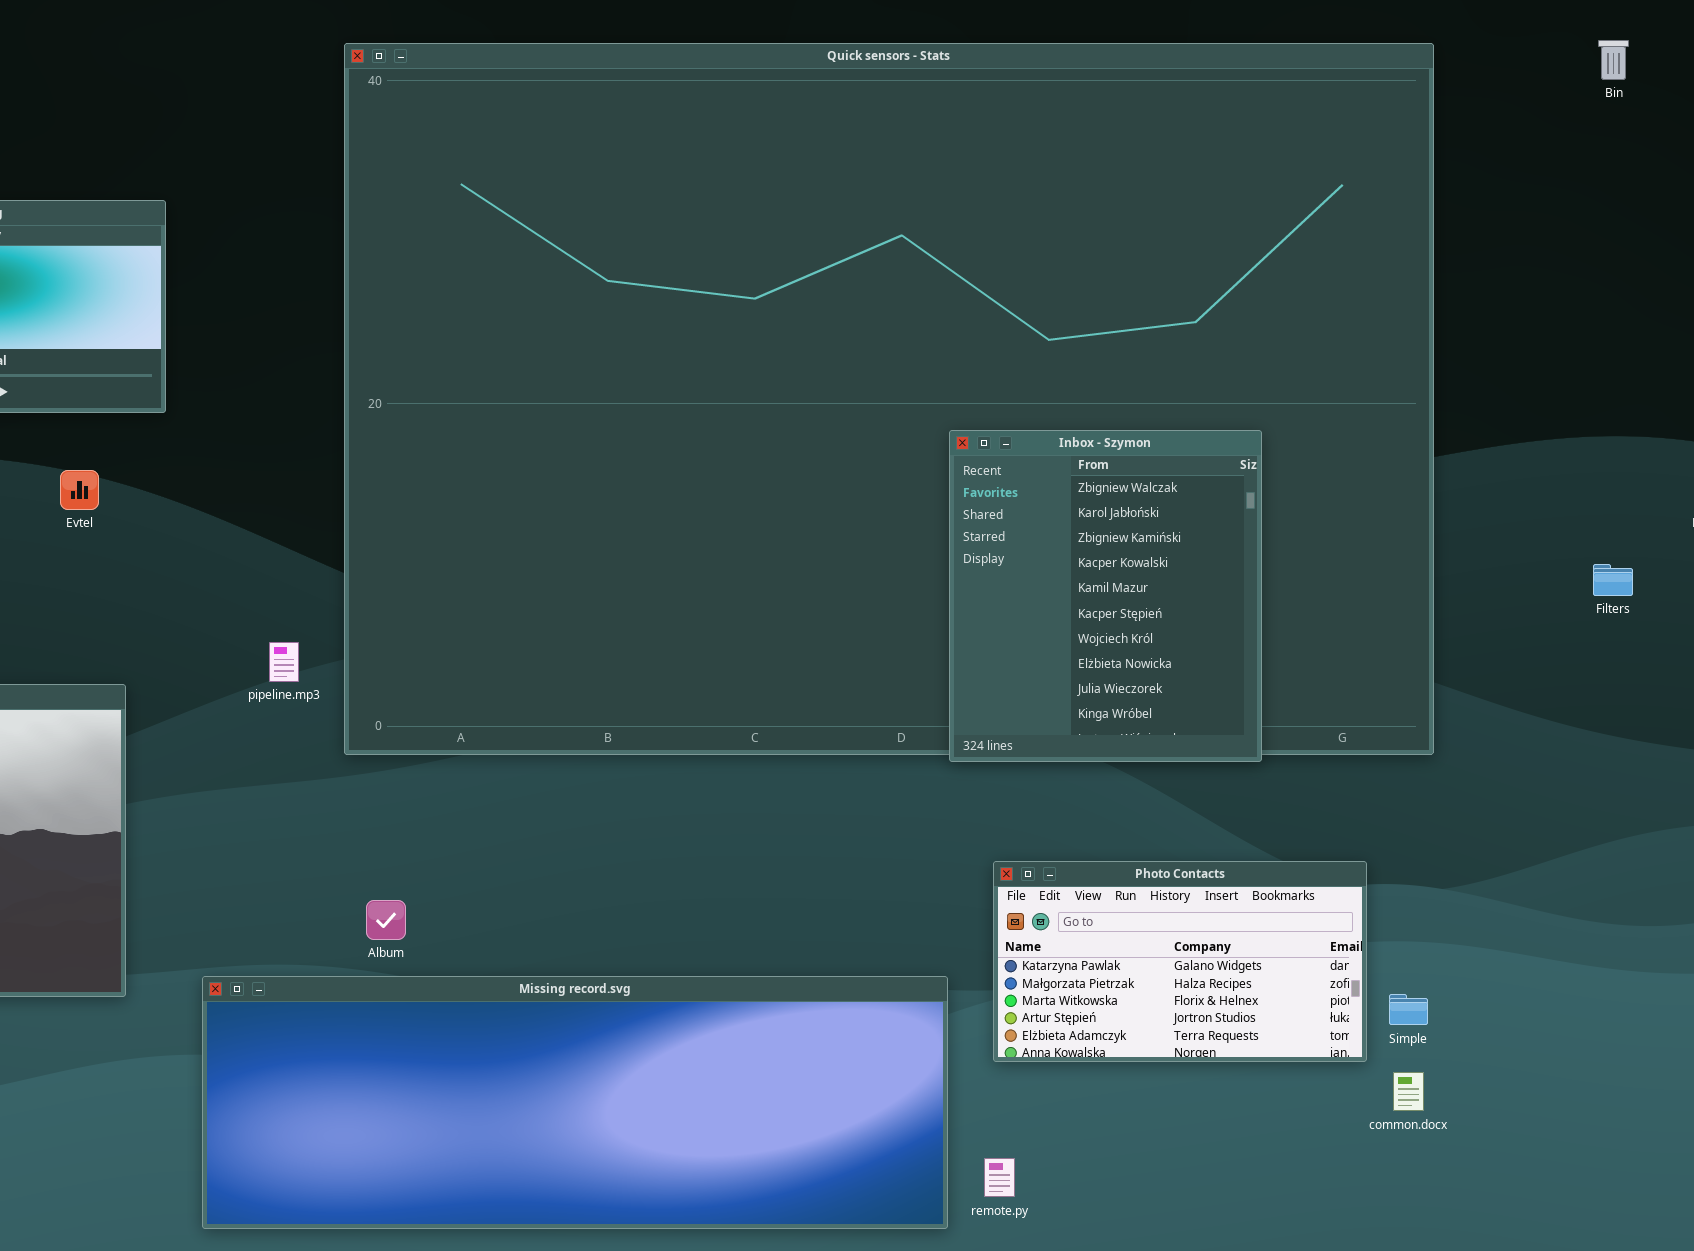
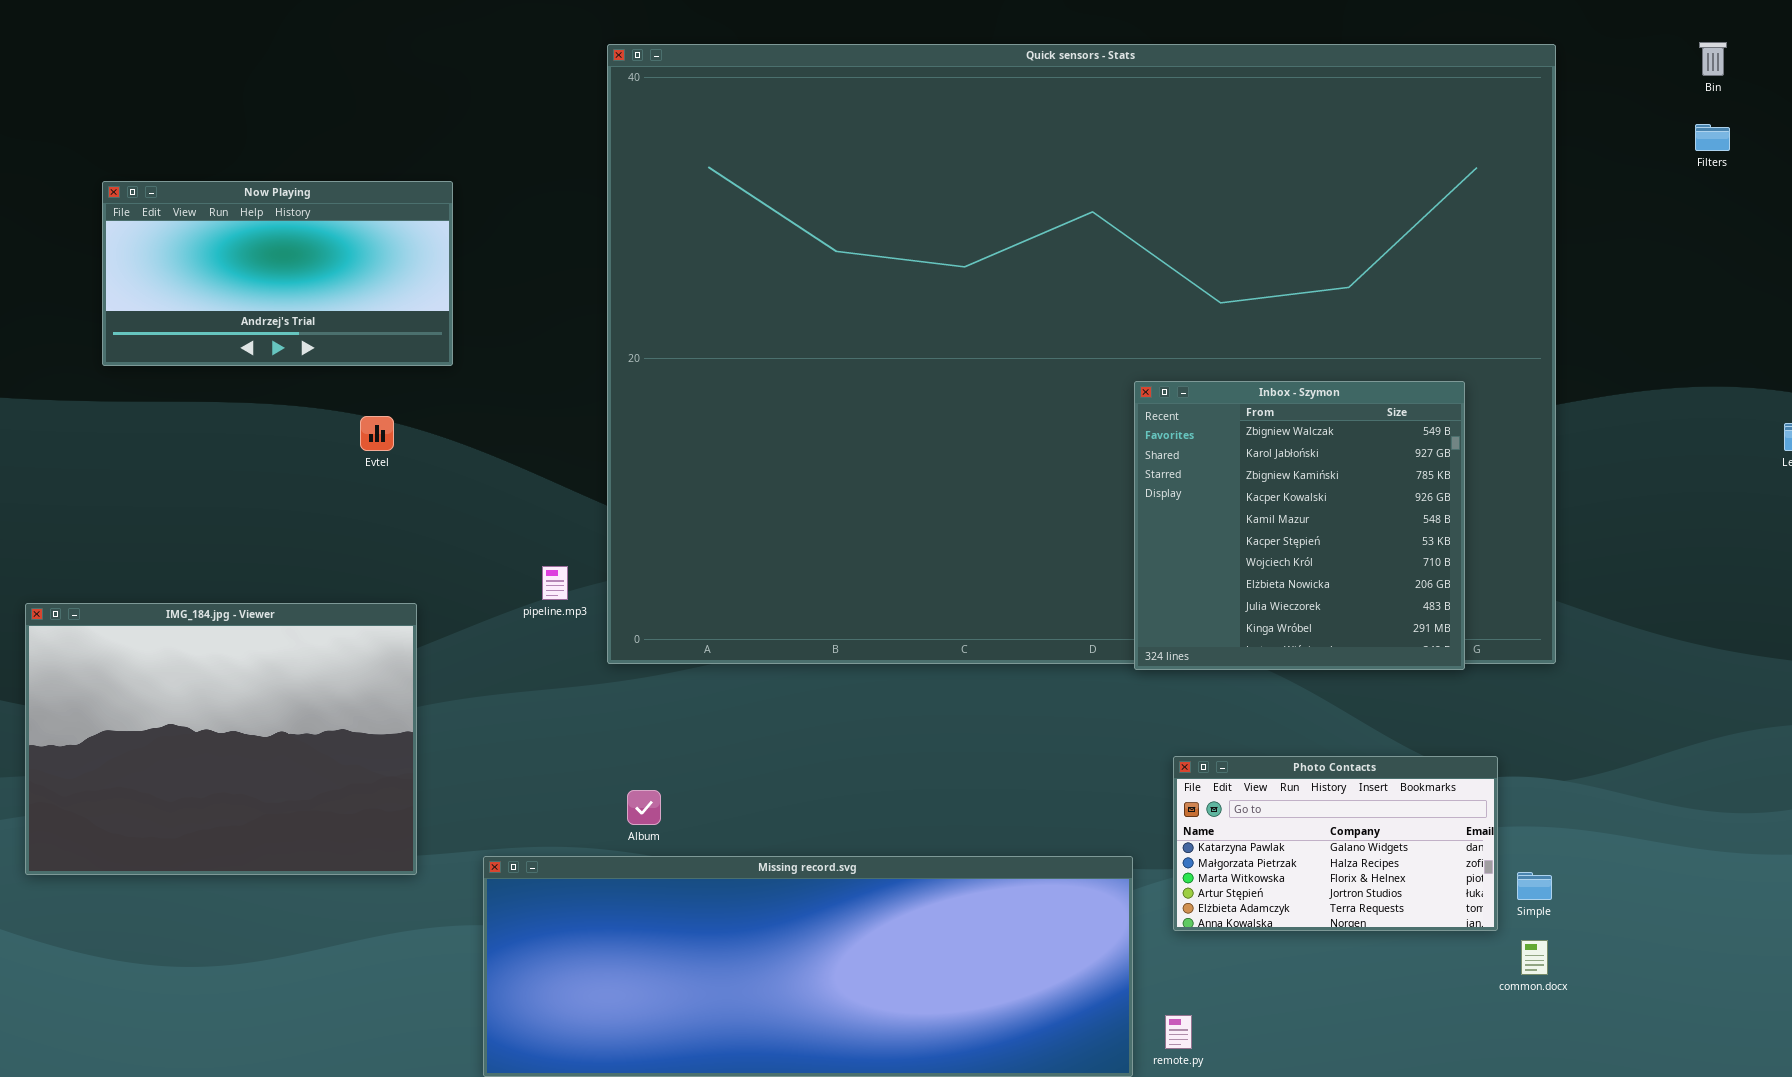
Inbox - Szymon: [949,430,1262,762] -> [1134,381,1465,670], resized
Filters: [1593,564,1633,596] -> [1695,124,1730,151], moved

